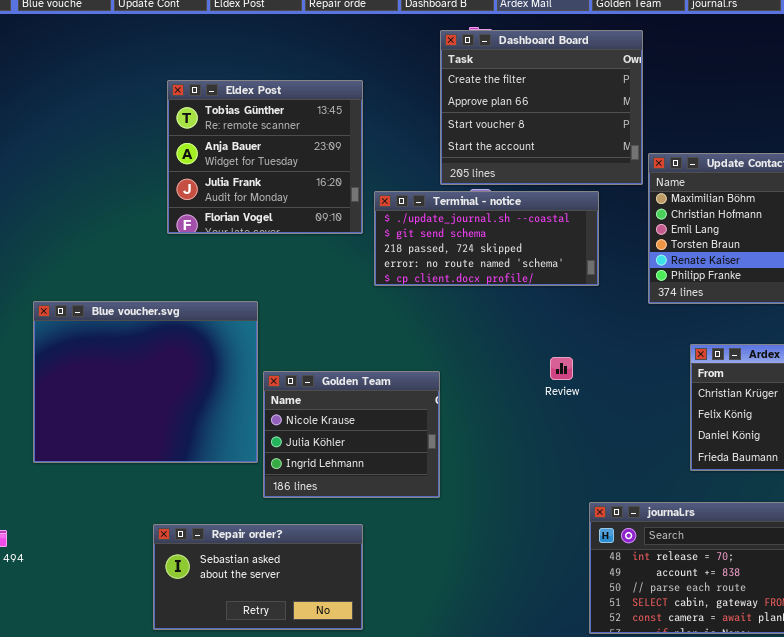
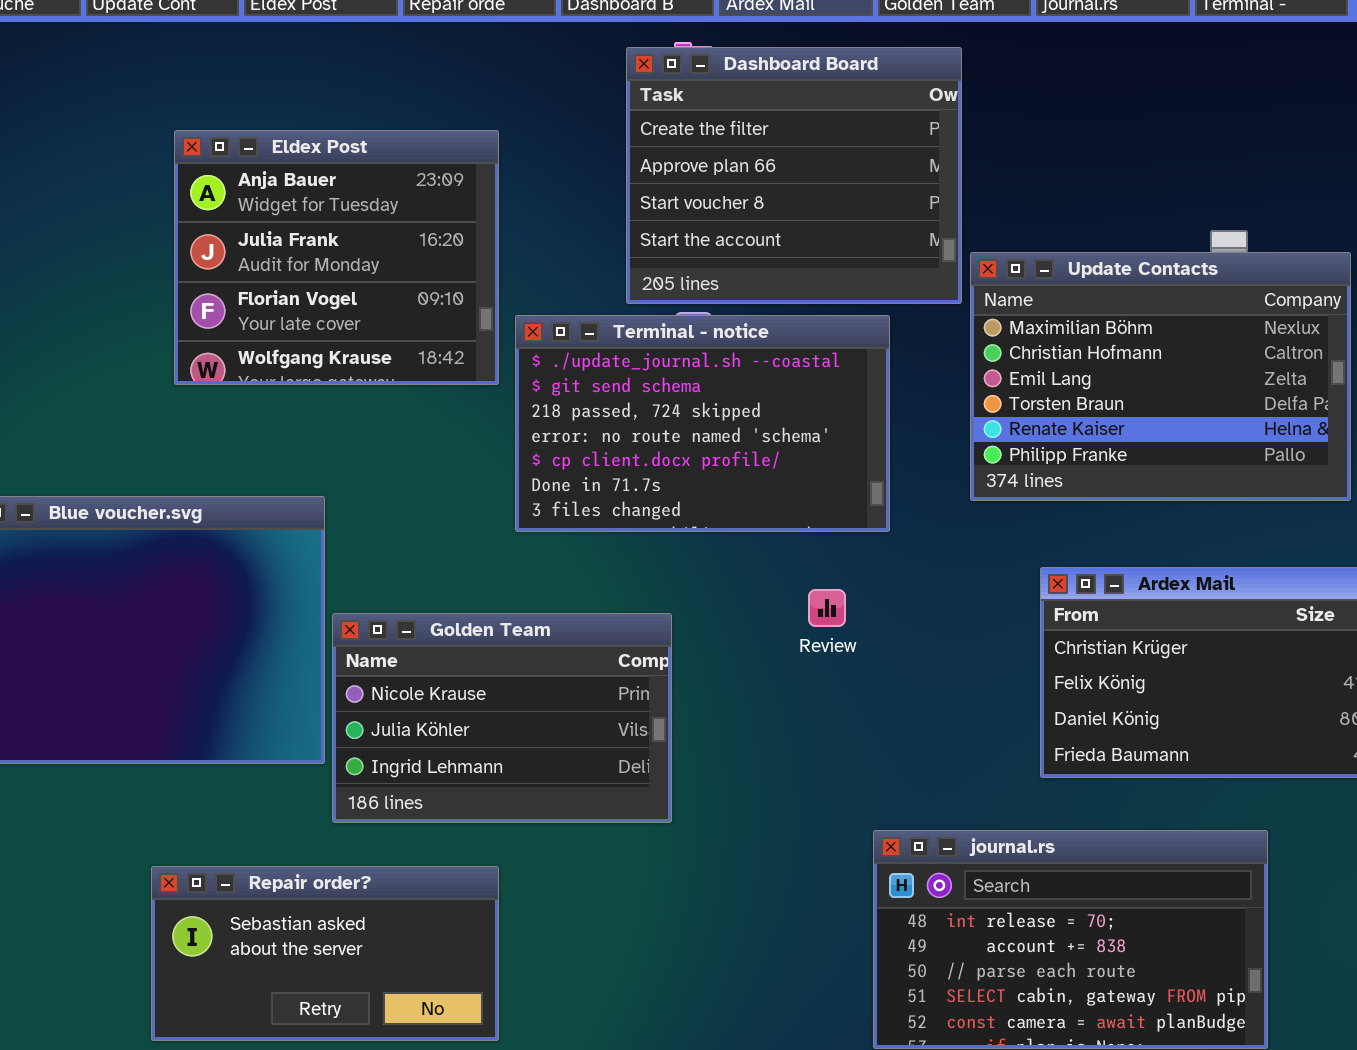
Eldex Post: [167,80,363,234] -> [174,130,499,385], scrolled down 1 row
Terminal - notice: [374,191,599,286] -> [515,315,890,532], resized
Golden Team: [263,371,440,498] -> [332,613,672,823], resized

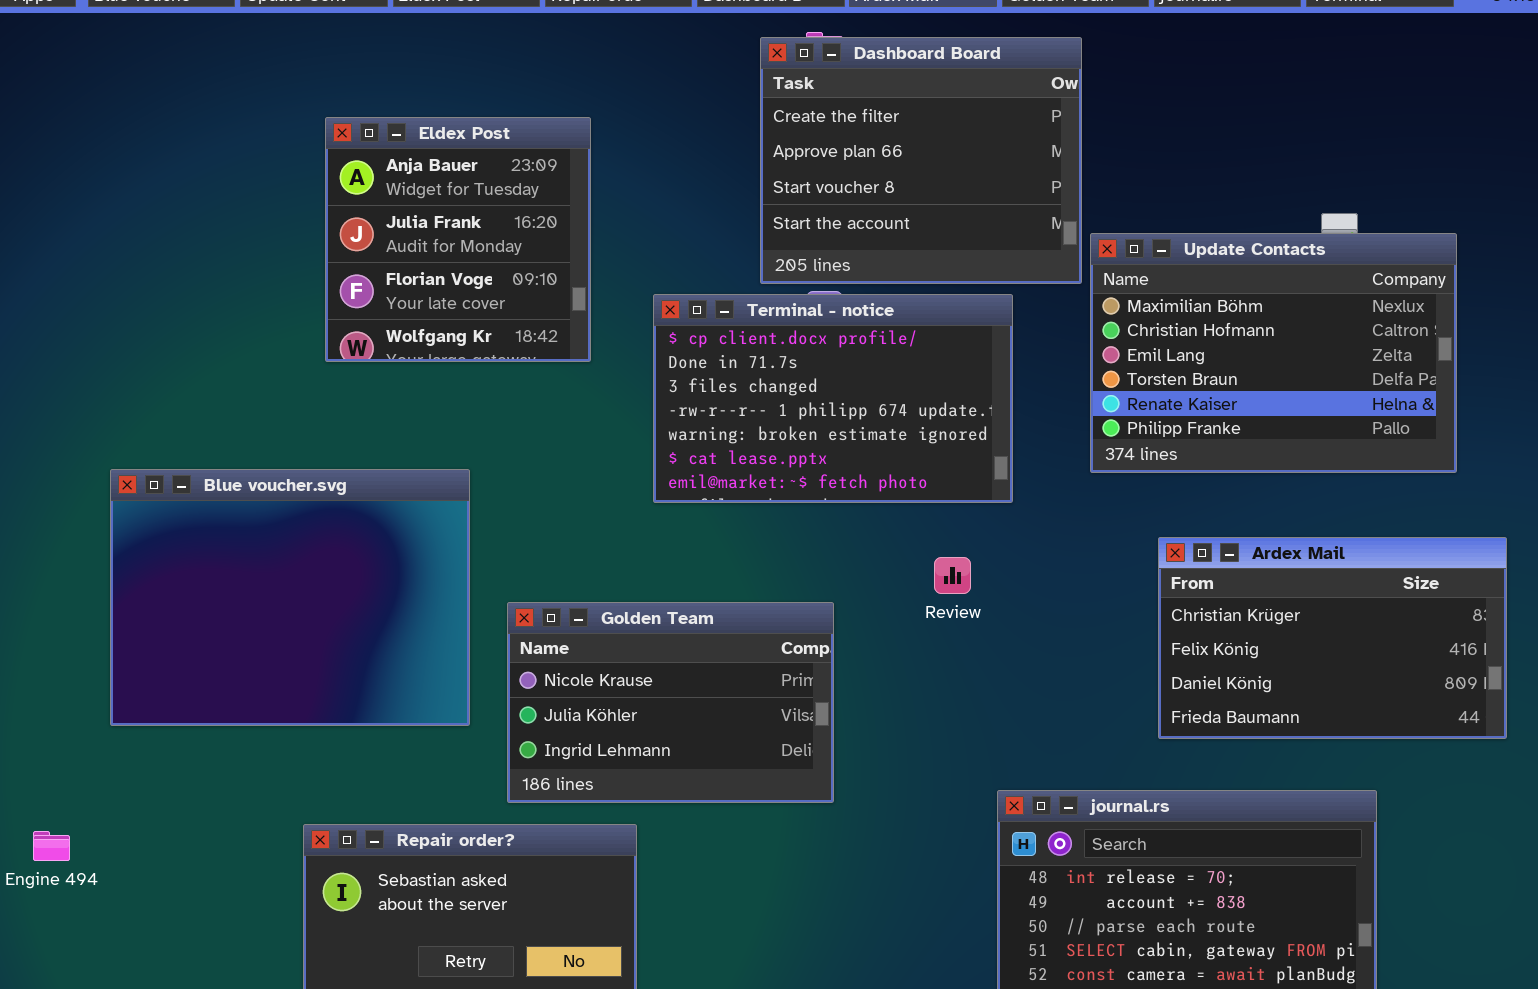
Eldex Post: [174,130,499,385] -> [325,117,591,362], resized
Terminal - notice: [515,315,890,532] -> [653,294,1013,503], scrolled down 4 rows
Golden Team: [332,613,672,823] -> [507,602,834,803], moved

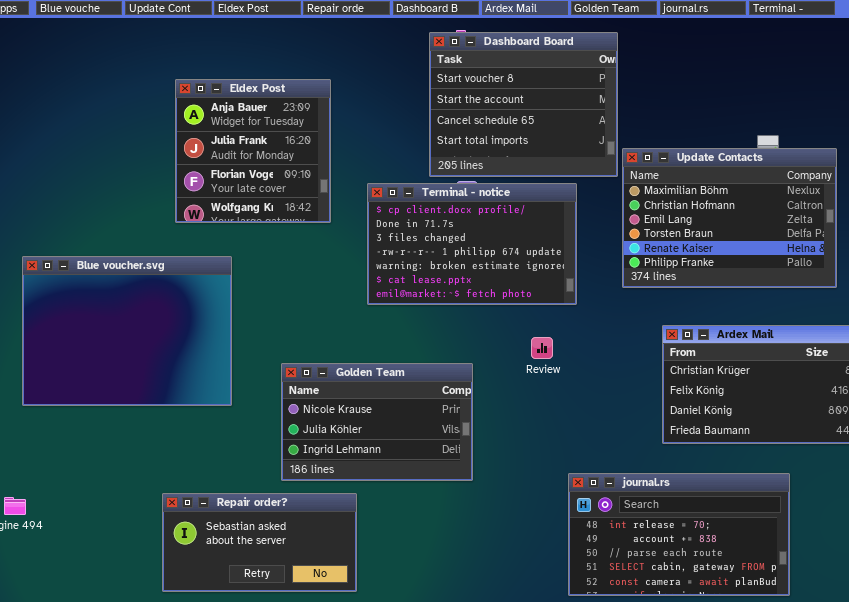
Dashboard Board: [760,37,1082,284] -> [429,32,618,177], scrolled down 2 rows
Blue voucher.svg: [110,469,470,726] -> [22,256,232,406], moved

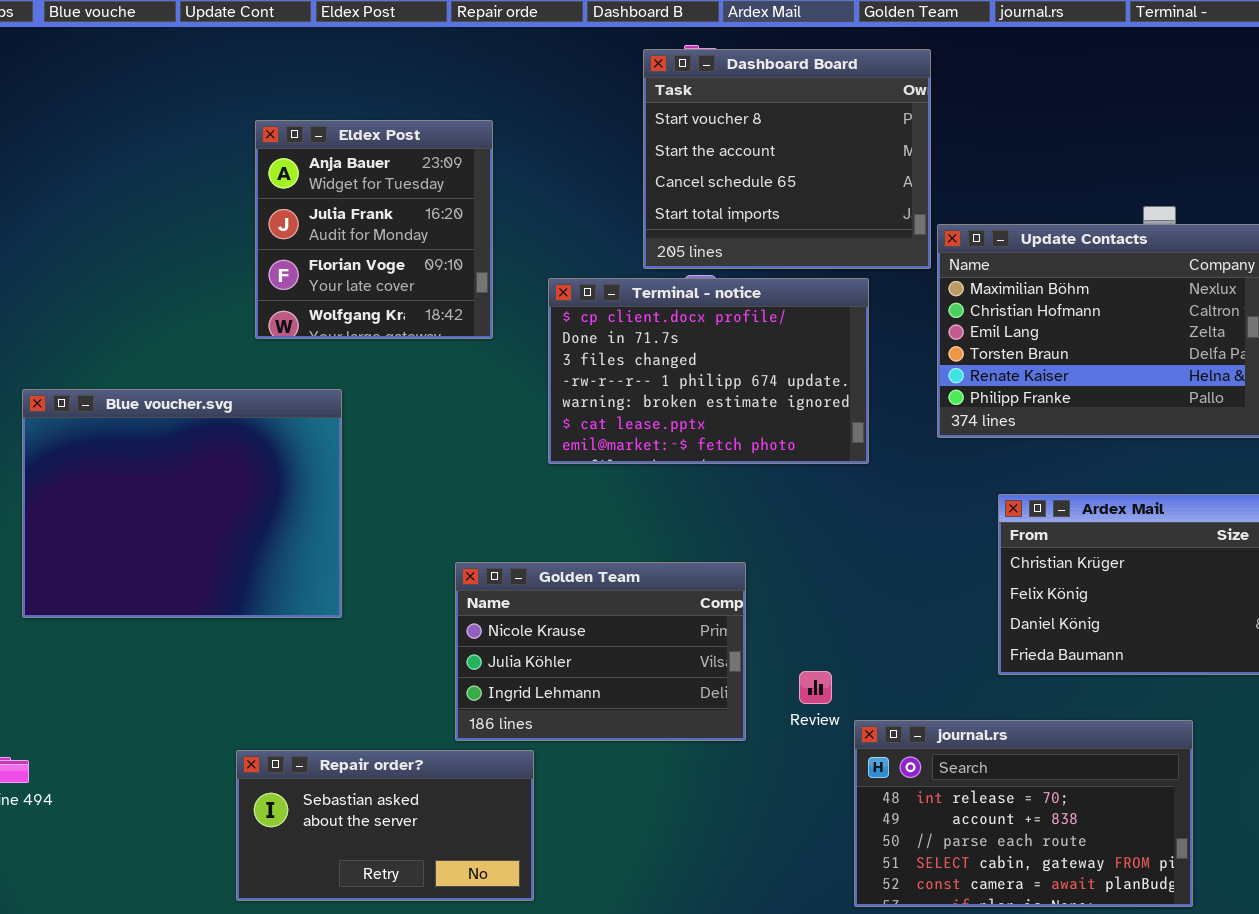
Review: [531,337,553,359] -> [799,671,832,704], moved
Golden Team: [281,363,473,481] -> [455,562,746,741], moved

